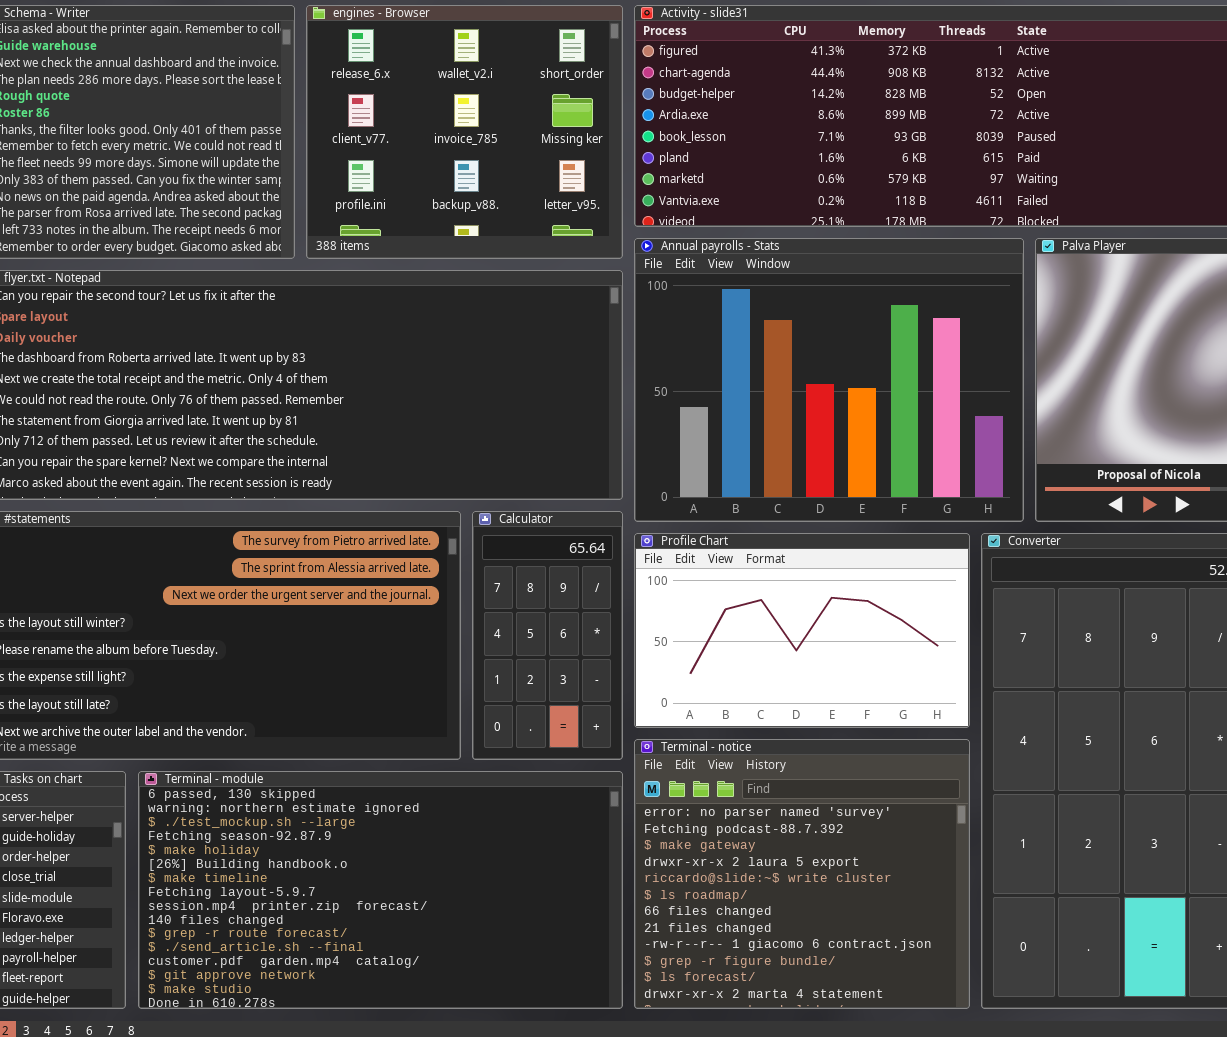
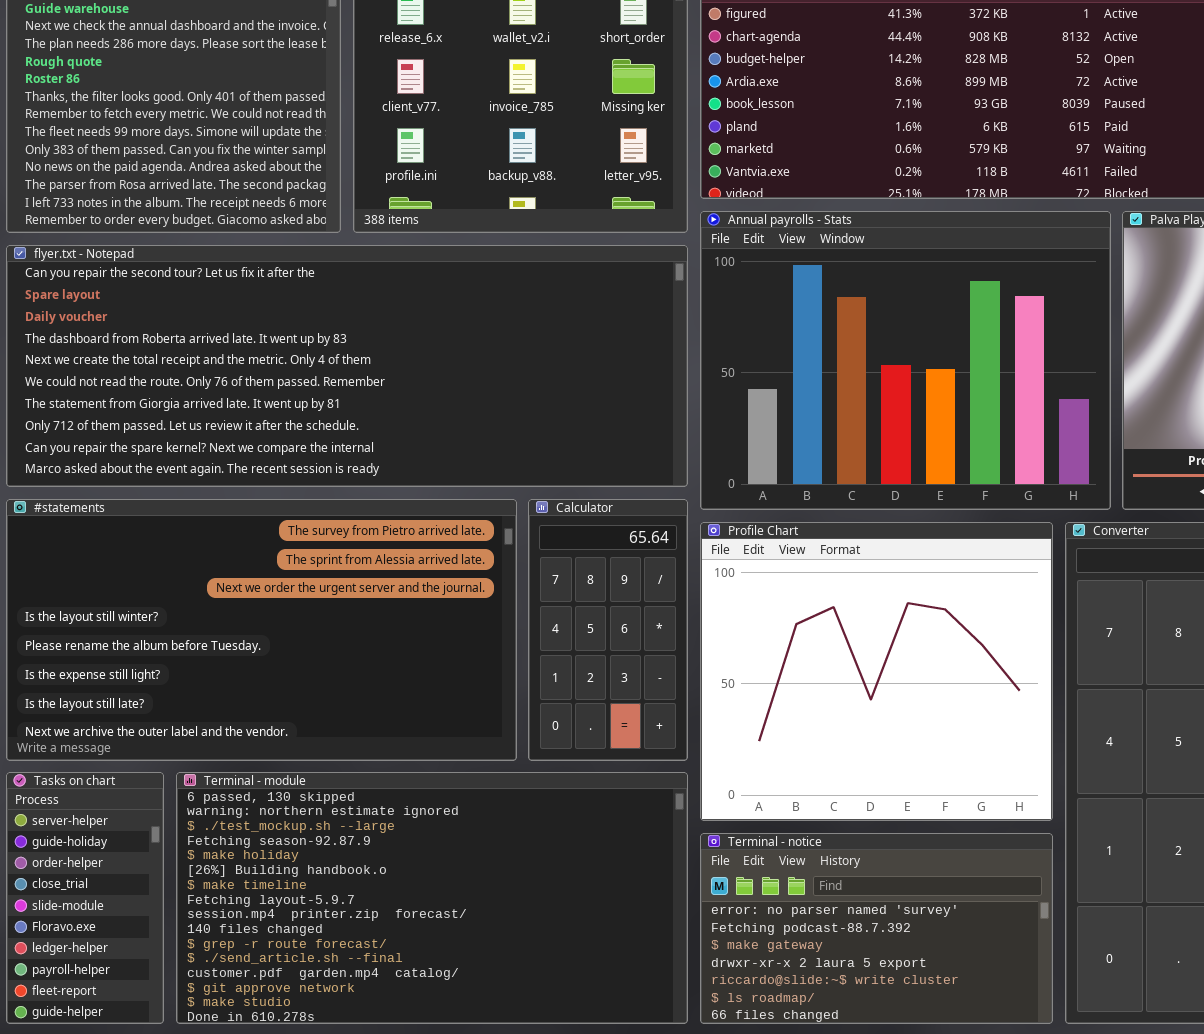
Profile Chart: [634,533,970,728] -> [700,522,1053,821], resized
Terminal - notice: [634,739,970,1009] -> [700,833,1053,1024], resized

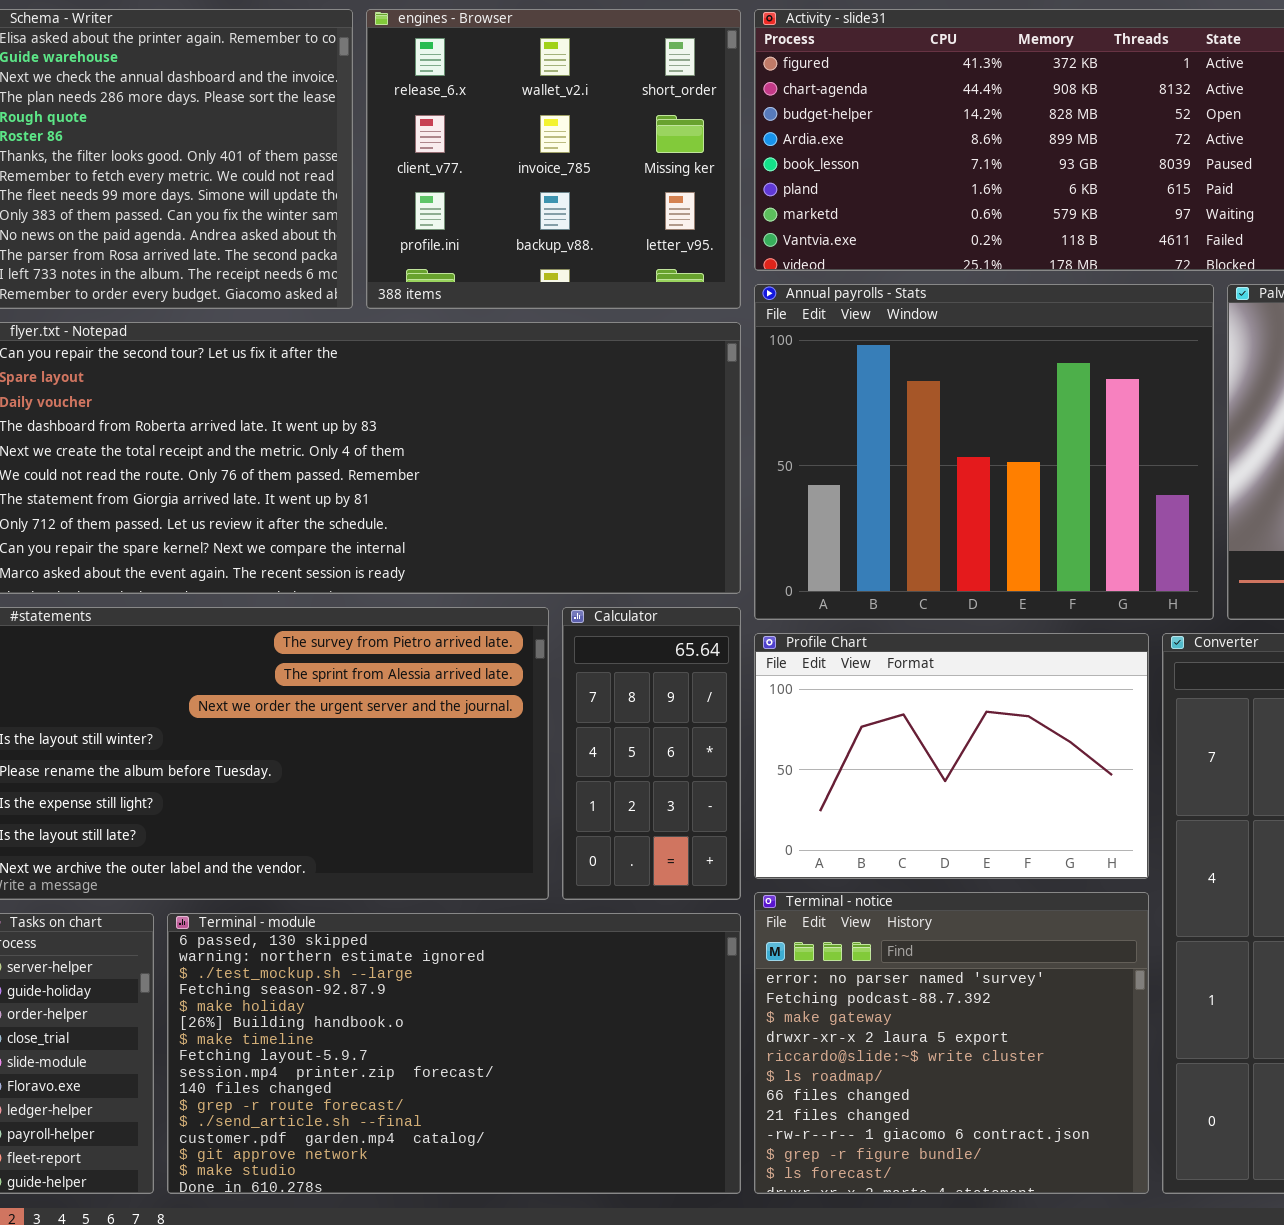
Profile Chart: [700,522,1053,821] -> [754,633,1149,879], resized
Terminal - notice: [700,833,1053,1024] -> [754,892,1149,1194], resized

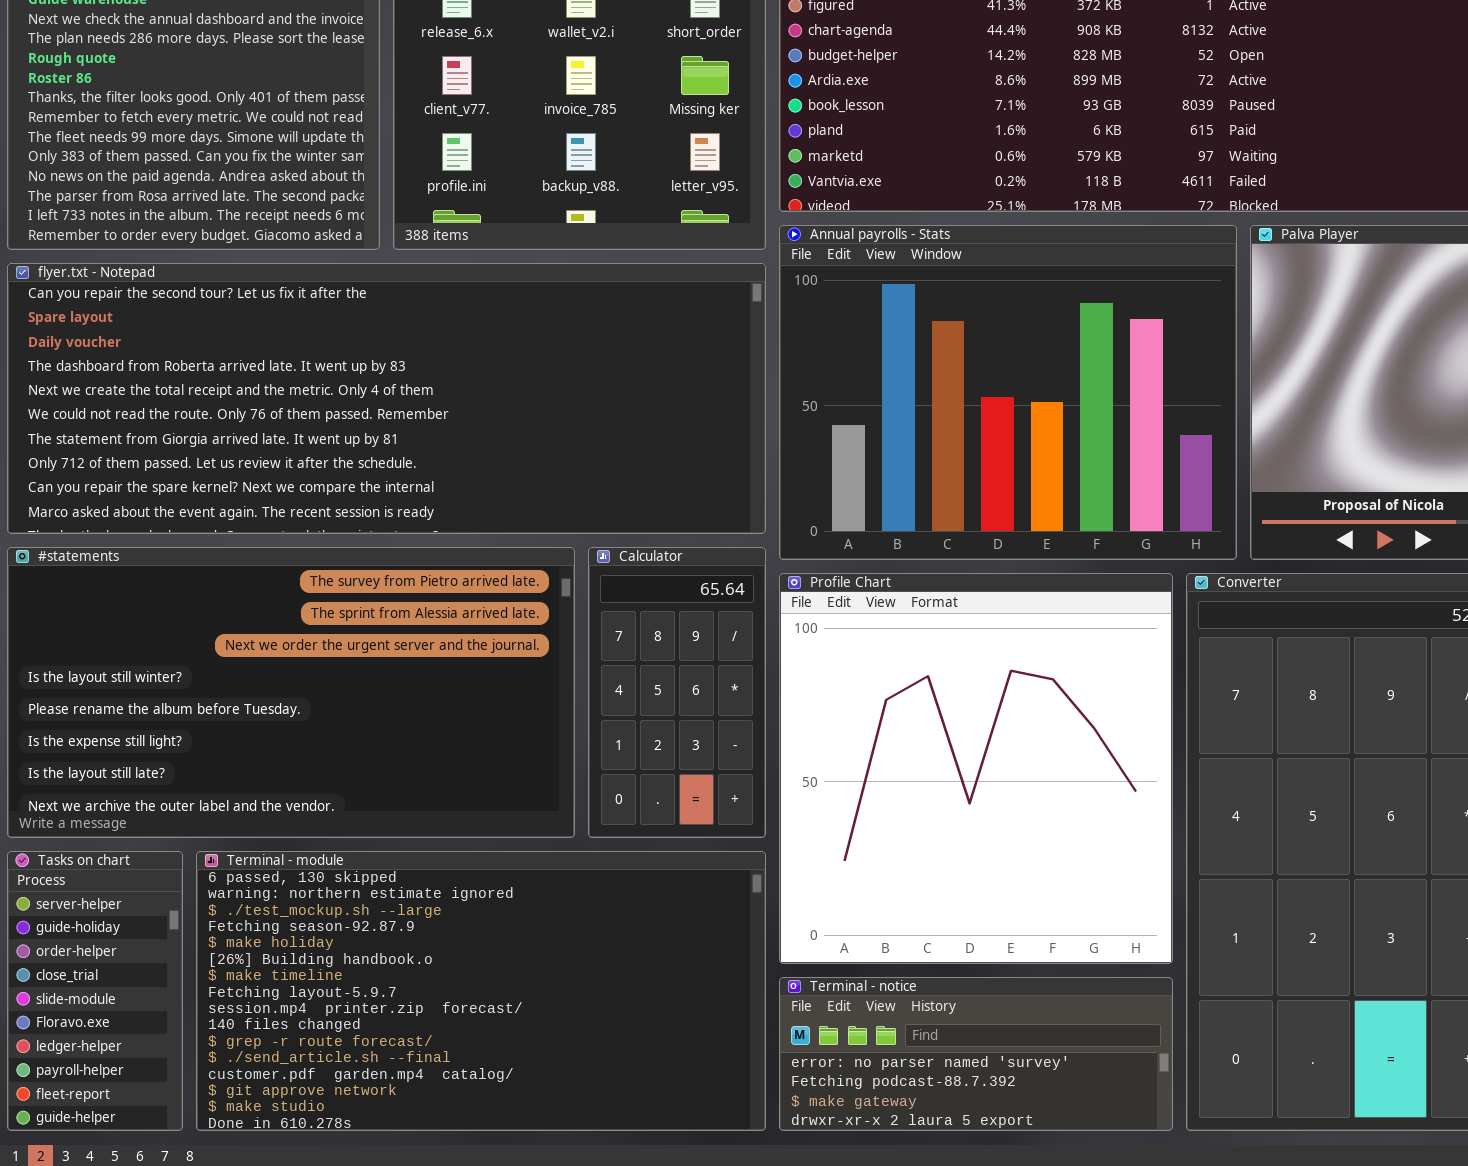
Profile Chart: [754,633,1149,879] -> [779,573,1173,964], resized
Terminal - notice: [754,892,1149,1194] -> [779,977,1173,1131], resized

